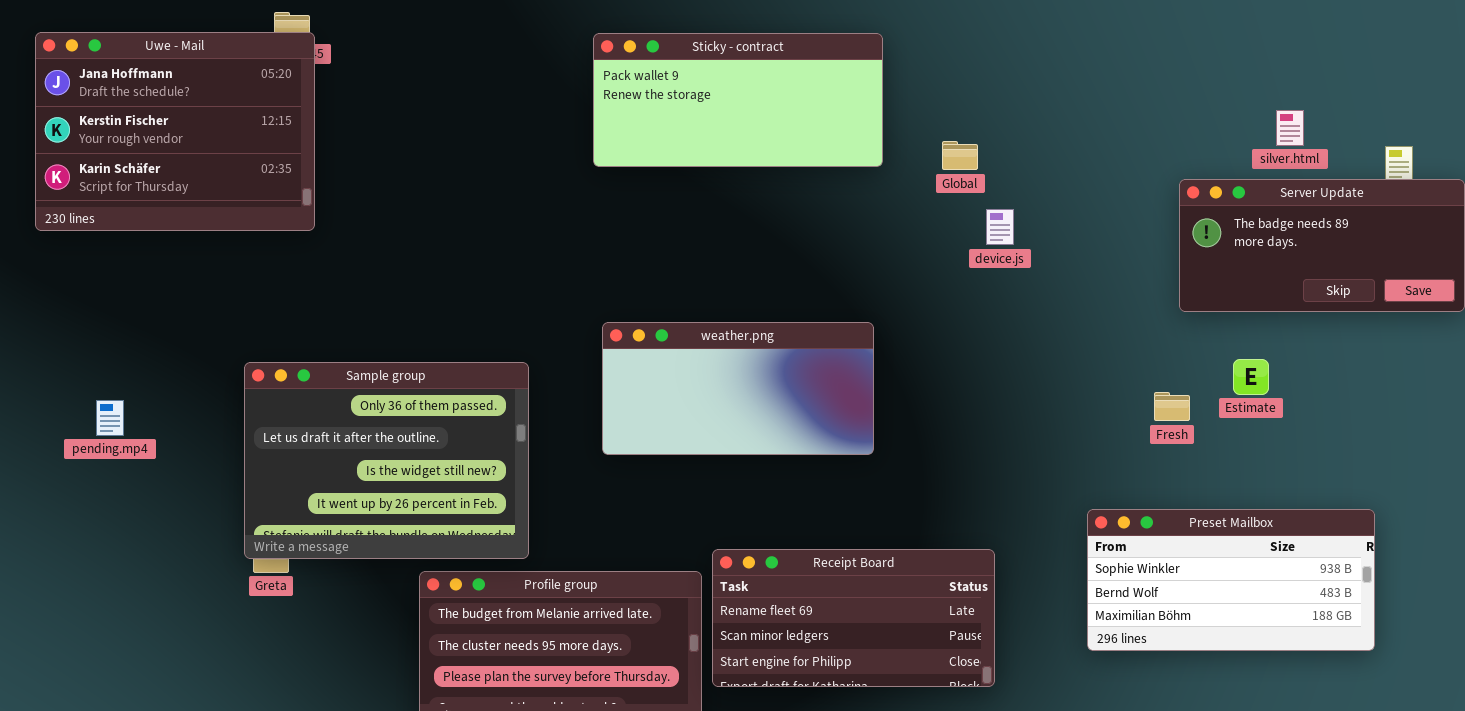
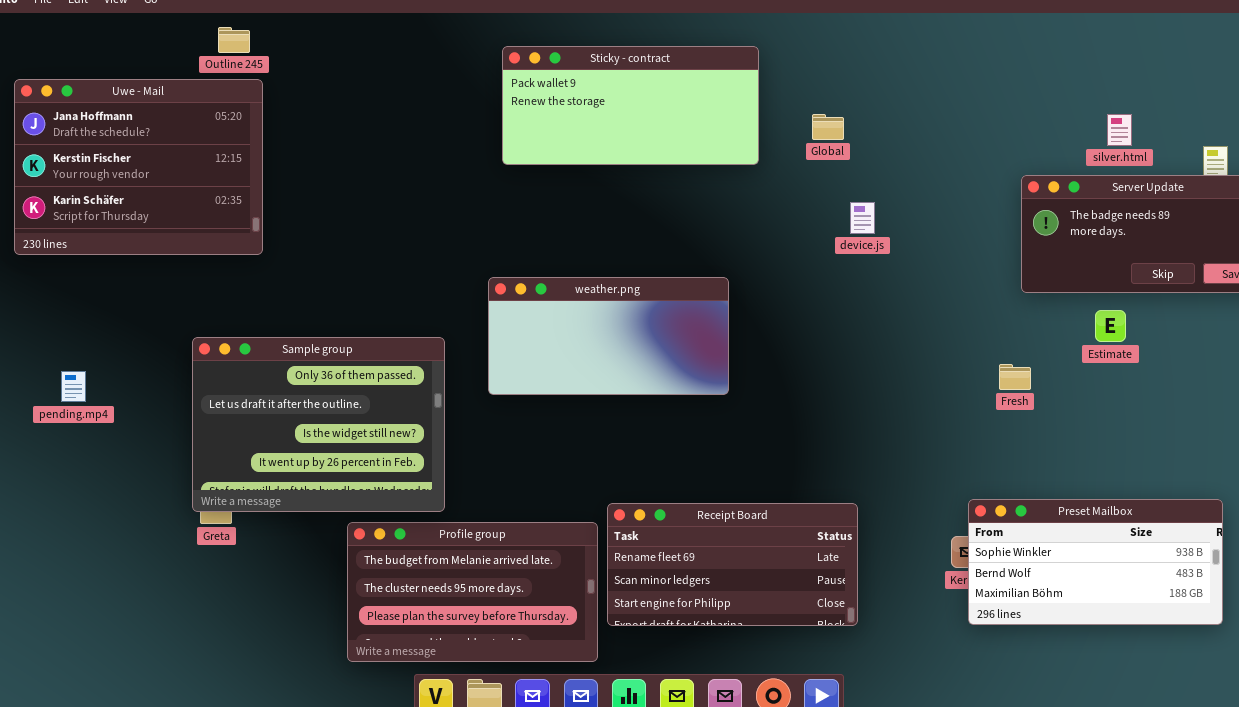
Uwe - Mail: [35,32,315,231] -> [14,79,263,255], moved
Global: [942,141,978,170] -> [812,114,844,140], moved
weather.png: [602,322,874,455] -> [488,277,729,395], moved
Estimate: [1233,359,1269,395] -> [1095,310,1126,342], moved
Preset Mailbox: [1087,509,1375,651] -> [968,499,1223,625], moved

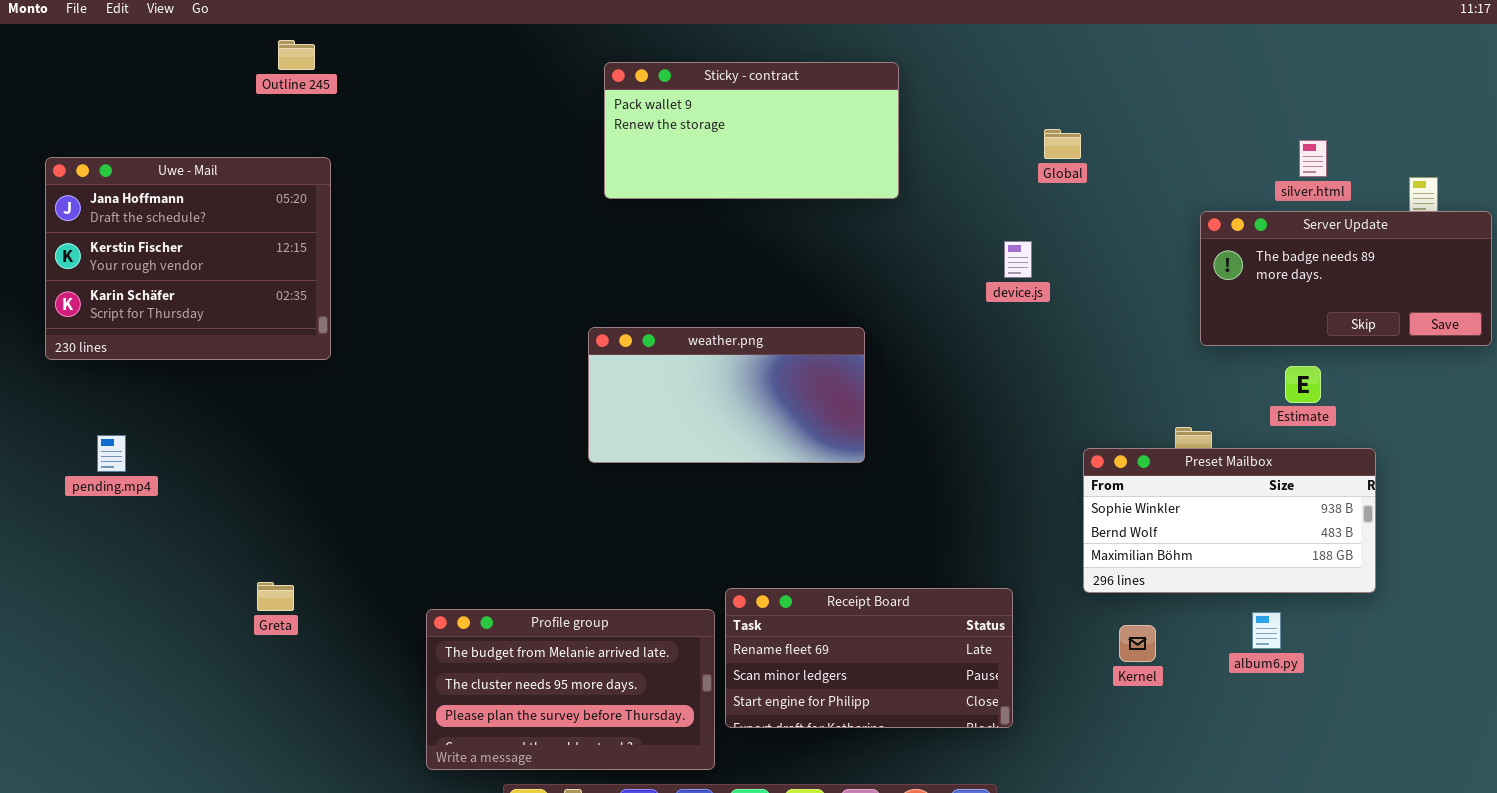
Uwe - Mail: [14,79,263,255] -> [45,157,331,360], moved
Global: [812,114,844,140] -> [1044,129,1081,159], moved
Sample group: [192,337,445,512] -> none, closed
Preset Mailbox: [968,499,1223,625] -> [1083,448,1376,593], moved

